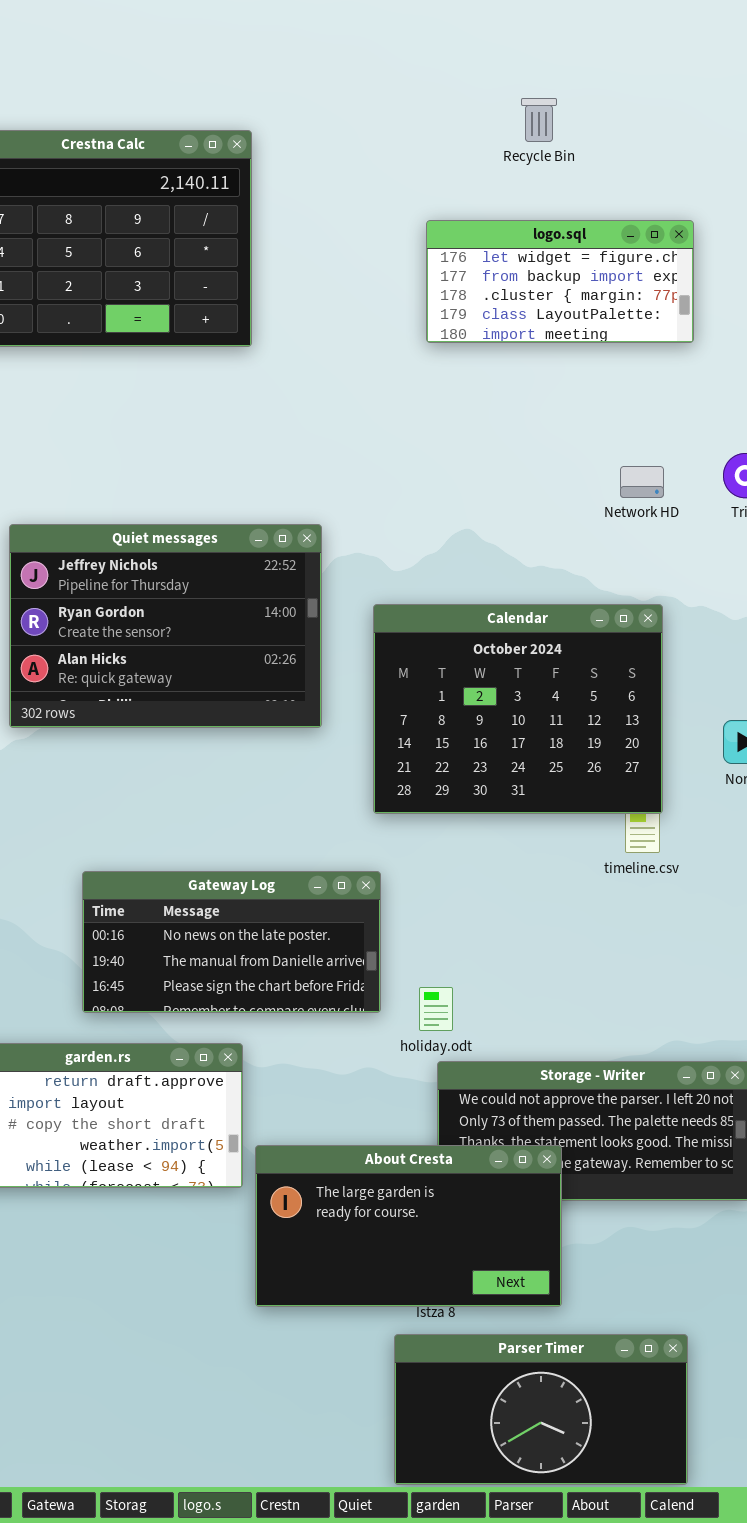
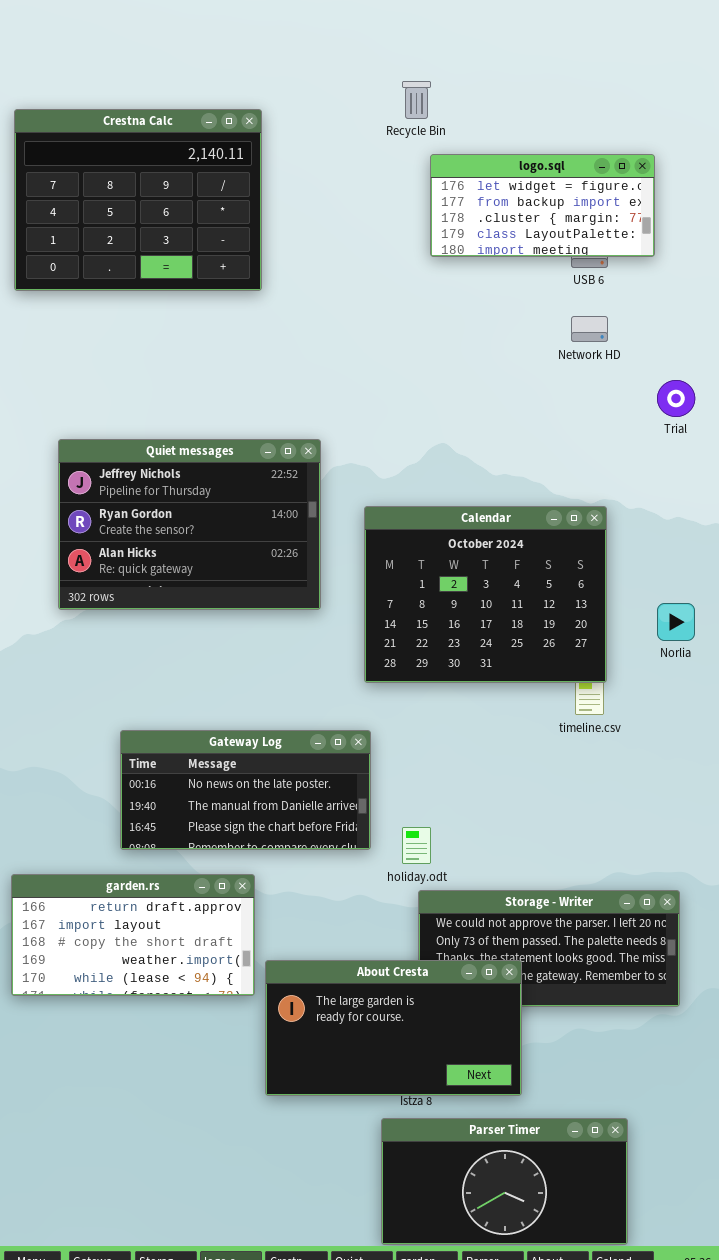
Recycle Bin: [521,98,557,142] -> [402,81,431,119], moved
logo.sql: [426,220,694,343] -> [430,154,655,257], moved
Network HD: [620,466,664,498] -> [571,316,608,342], moved

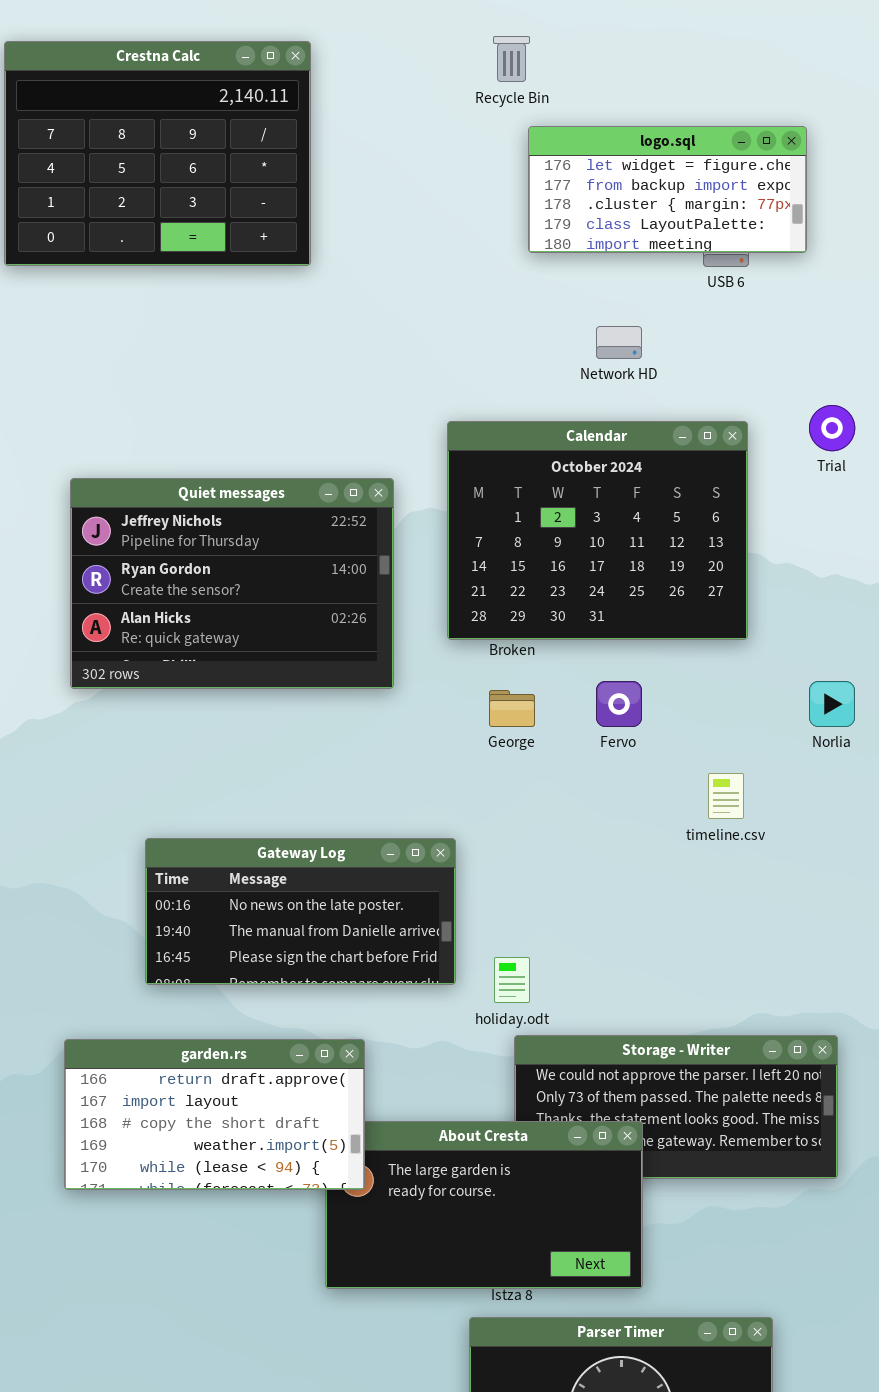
Crestna Calc: [14,109,262,291] -> [4,41,311,266], moved
Network HD: [571,316,608,342] -> [596,326,642,359], moved
Calendar: [364,506,607,683] -> [447,421,748,640], moved
garden.rs: [11,874,255,996] -> [64,1039,365,1190], moved

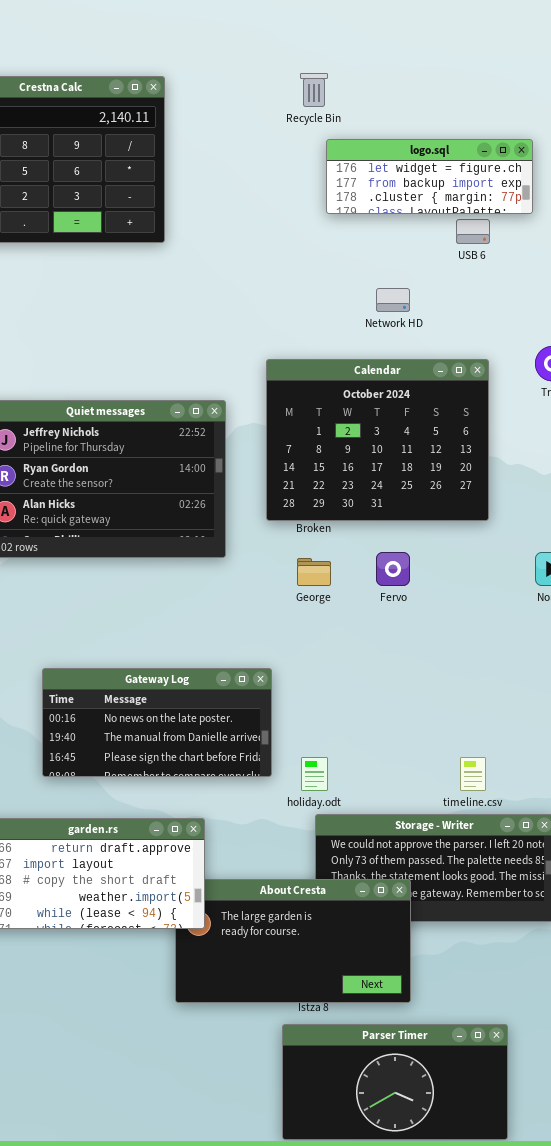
logo.sql: [528,126,807,253] -> [326,139,533,214], resized
timeline.csv: [708,773,744,819] -> [460,757,486,791], moved

